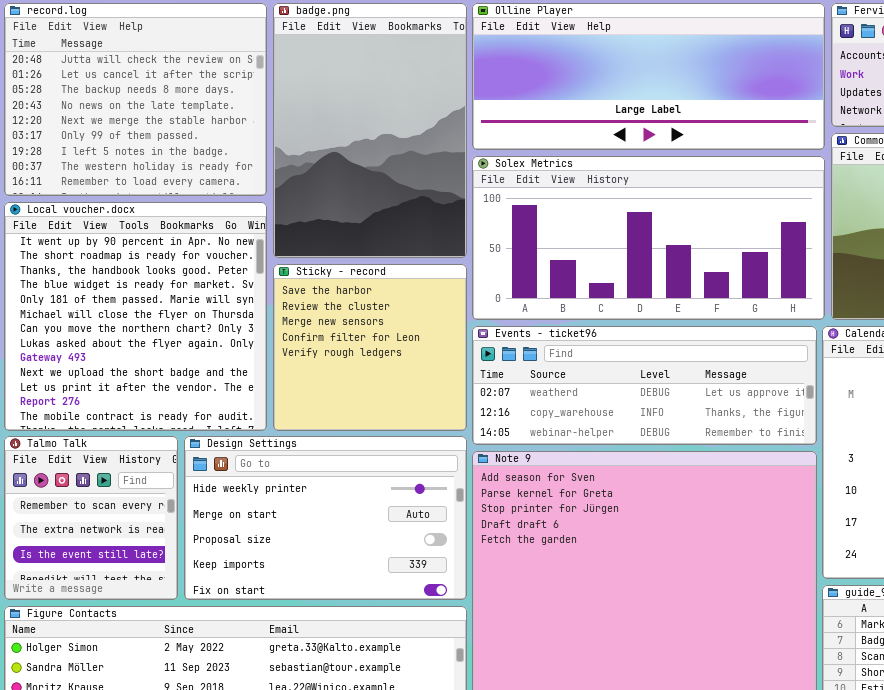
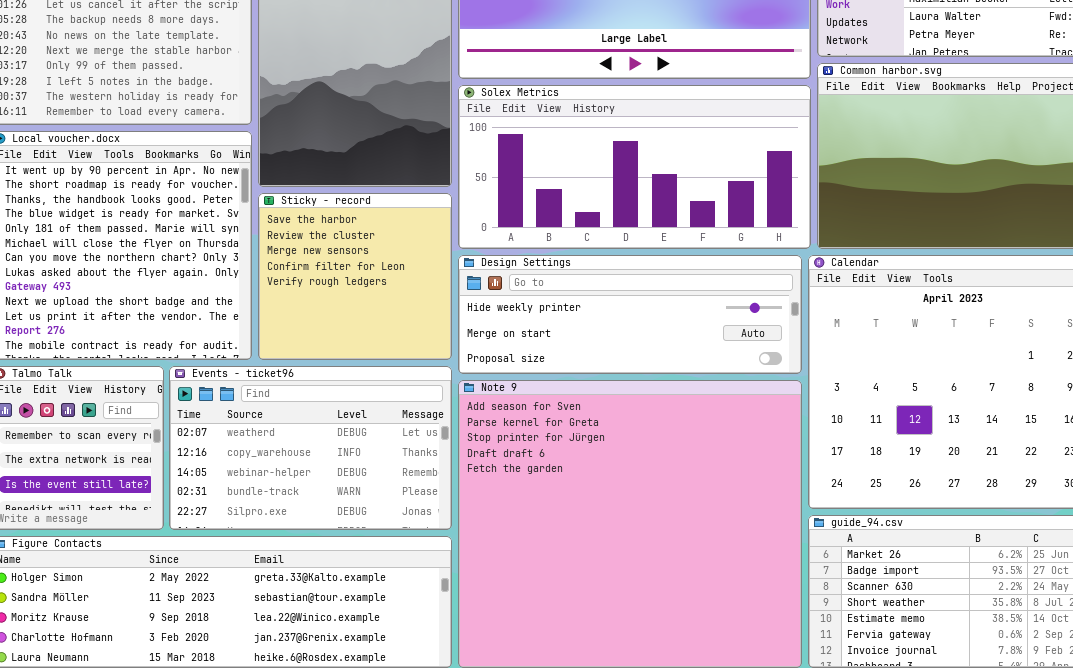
Events - ticket96: [472,326,817,445] -> [169,366,452,530], moved, resized
Design Settings: [184,436,467,600] -> [458,255,802,374], moved, resized

